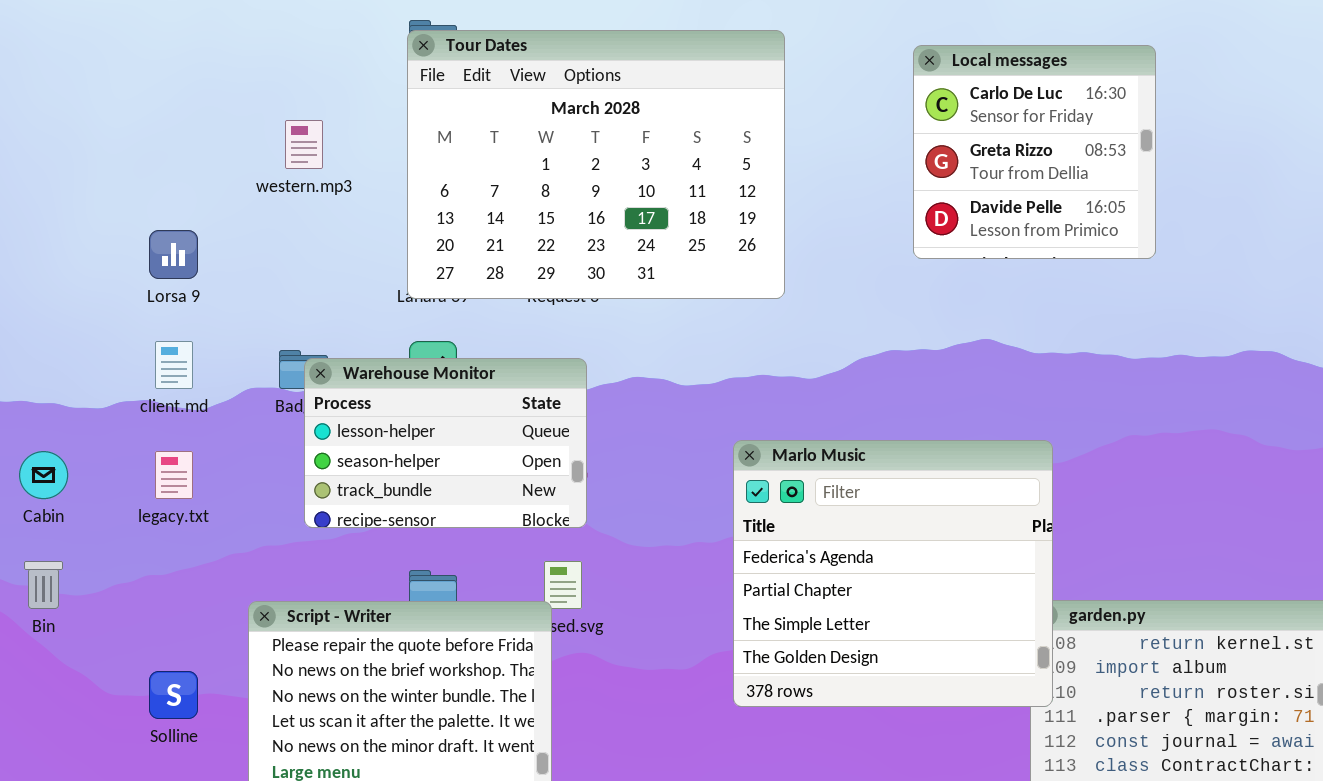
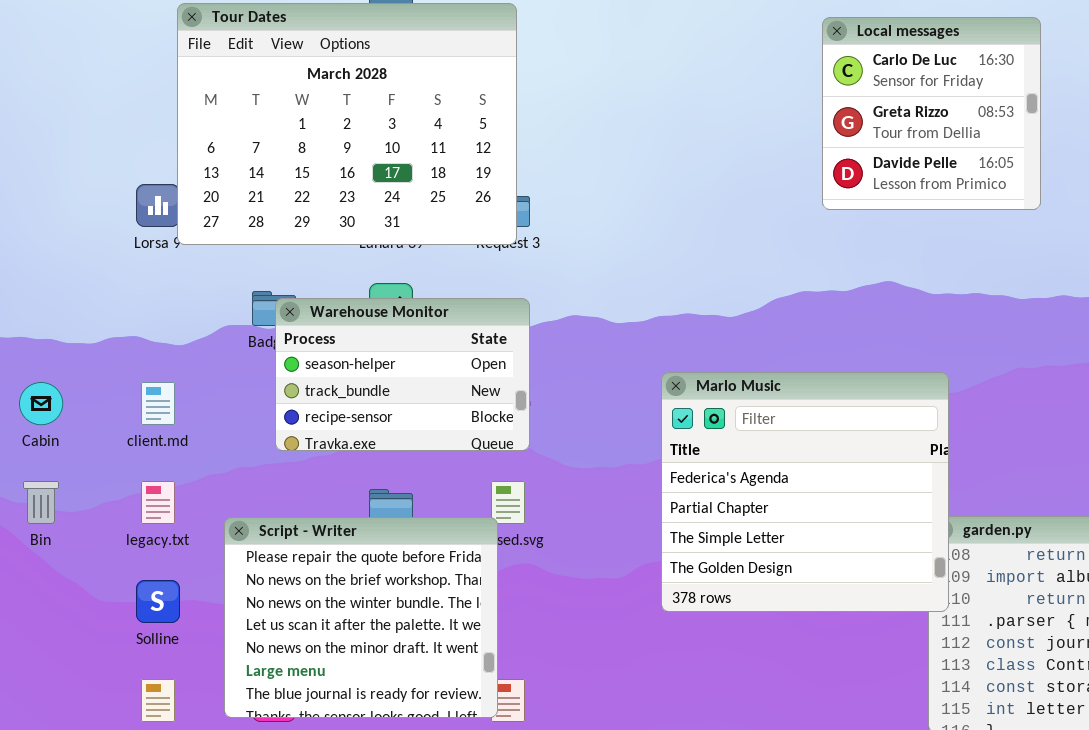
Tour Dates: [407,30,785,299] -> [177,3,517,245], moved
client.md: [155,341,193,389] -> [141,382,175,425], moved
Warehouse Monitor: [304,358,587,528] -> [275,298,530,451], scrolled down 1 row
legacy.txt: [155,451,193,499] -> [141,481,175,524], moved

